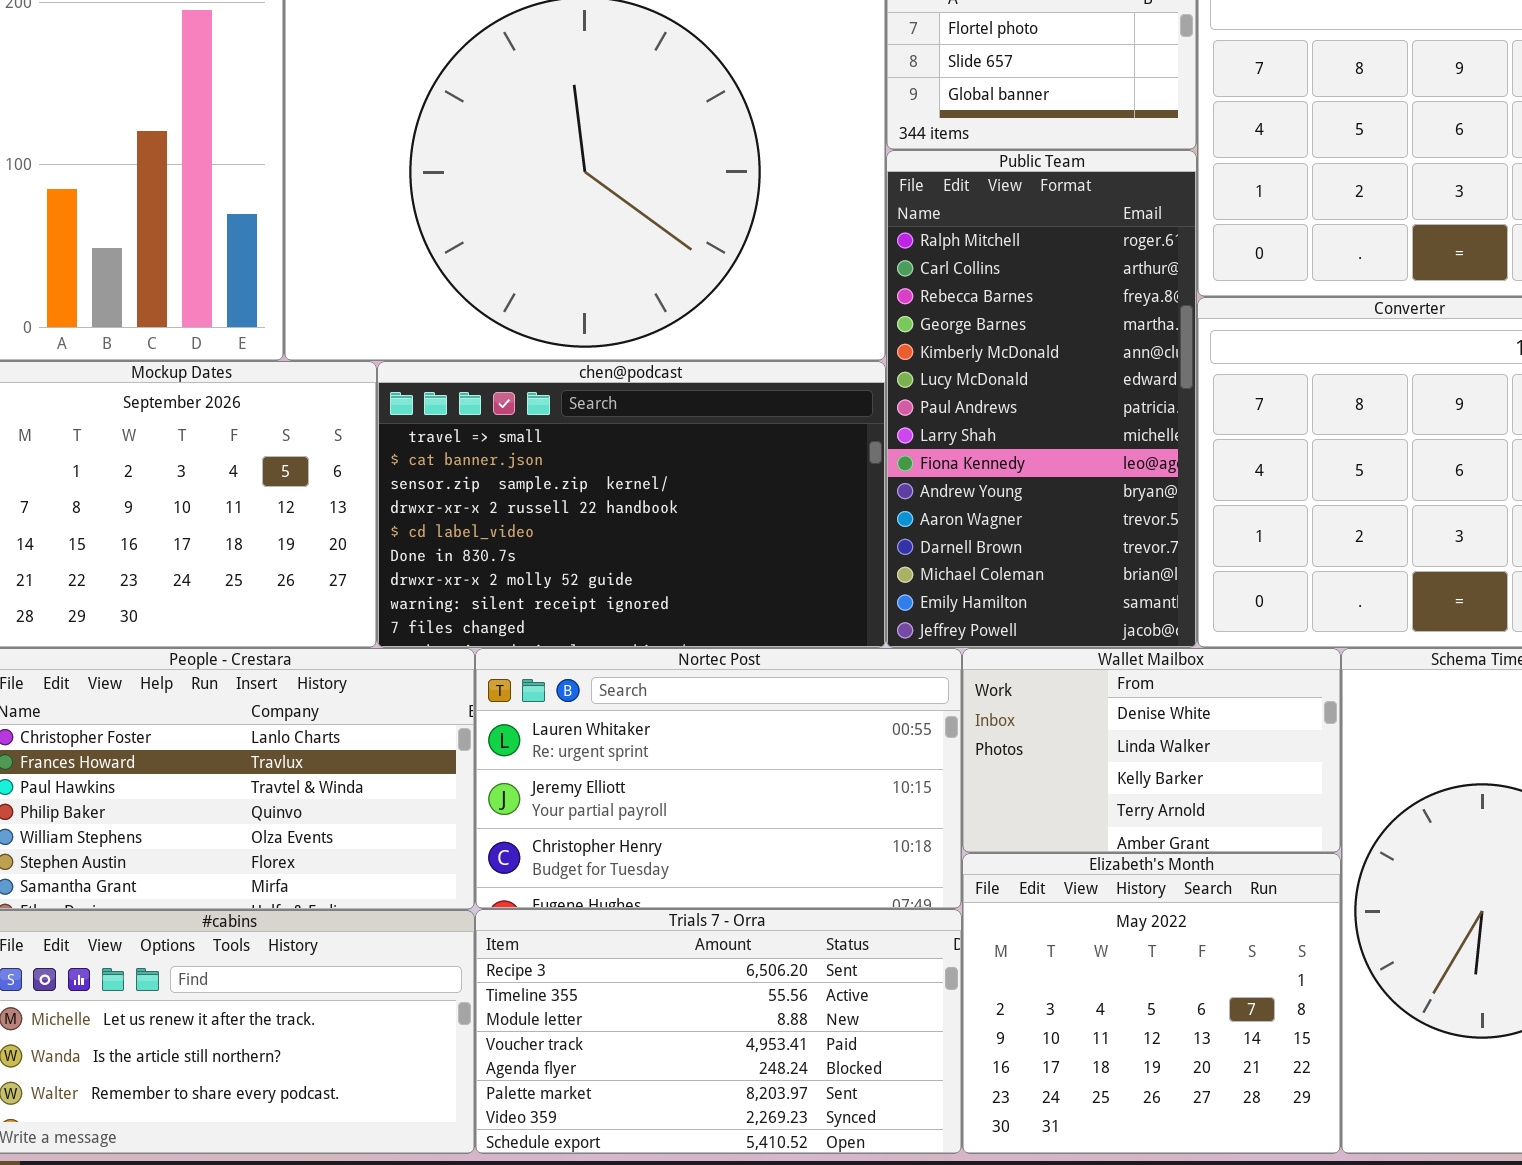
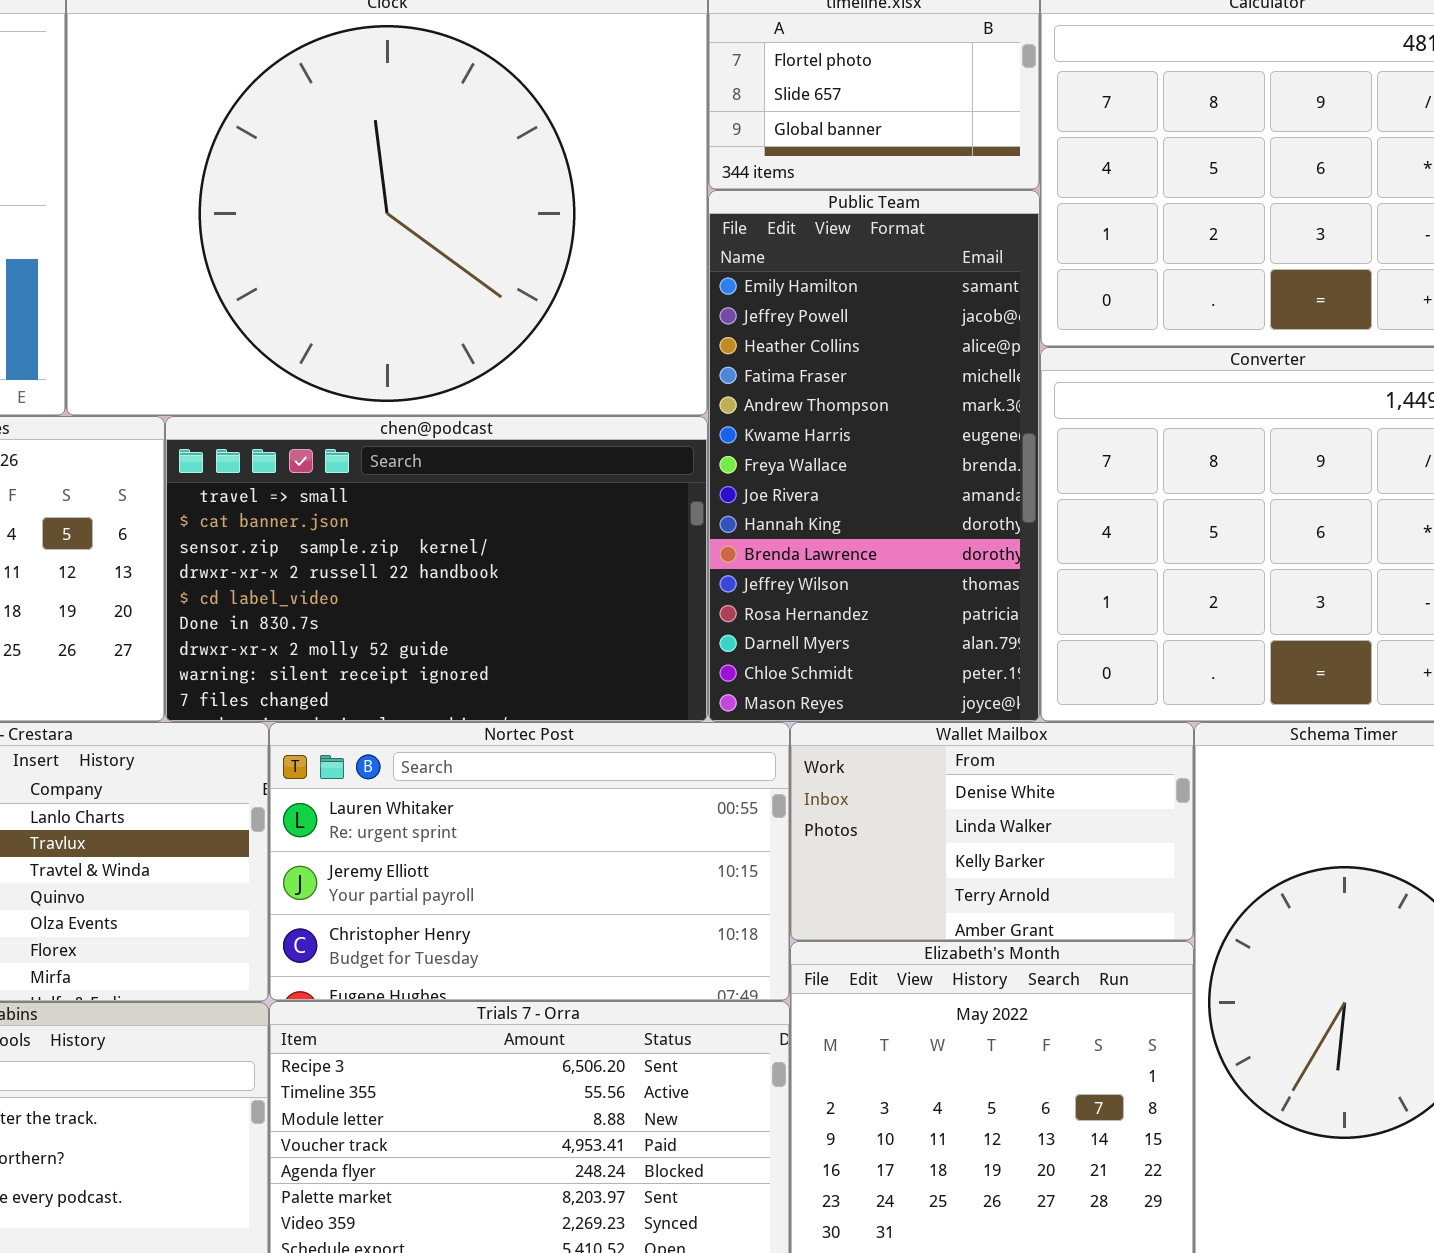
Public Team: [886,150,1197,648] -> [708,190,1040,722], scrolled down 13 rows

